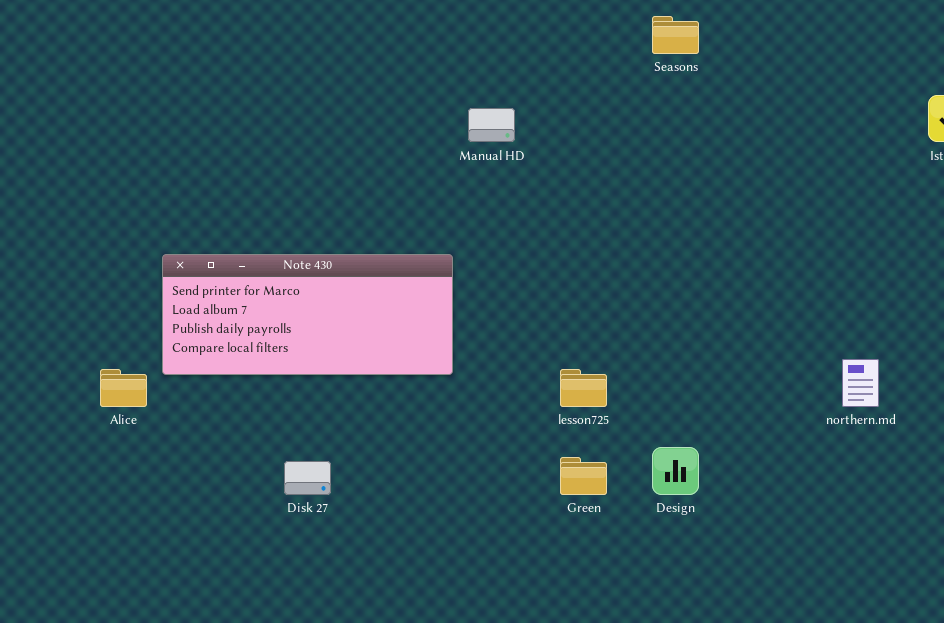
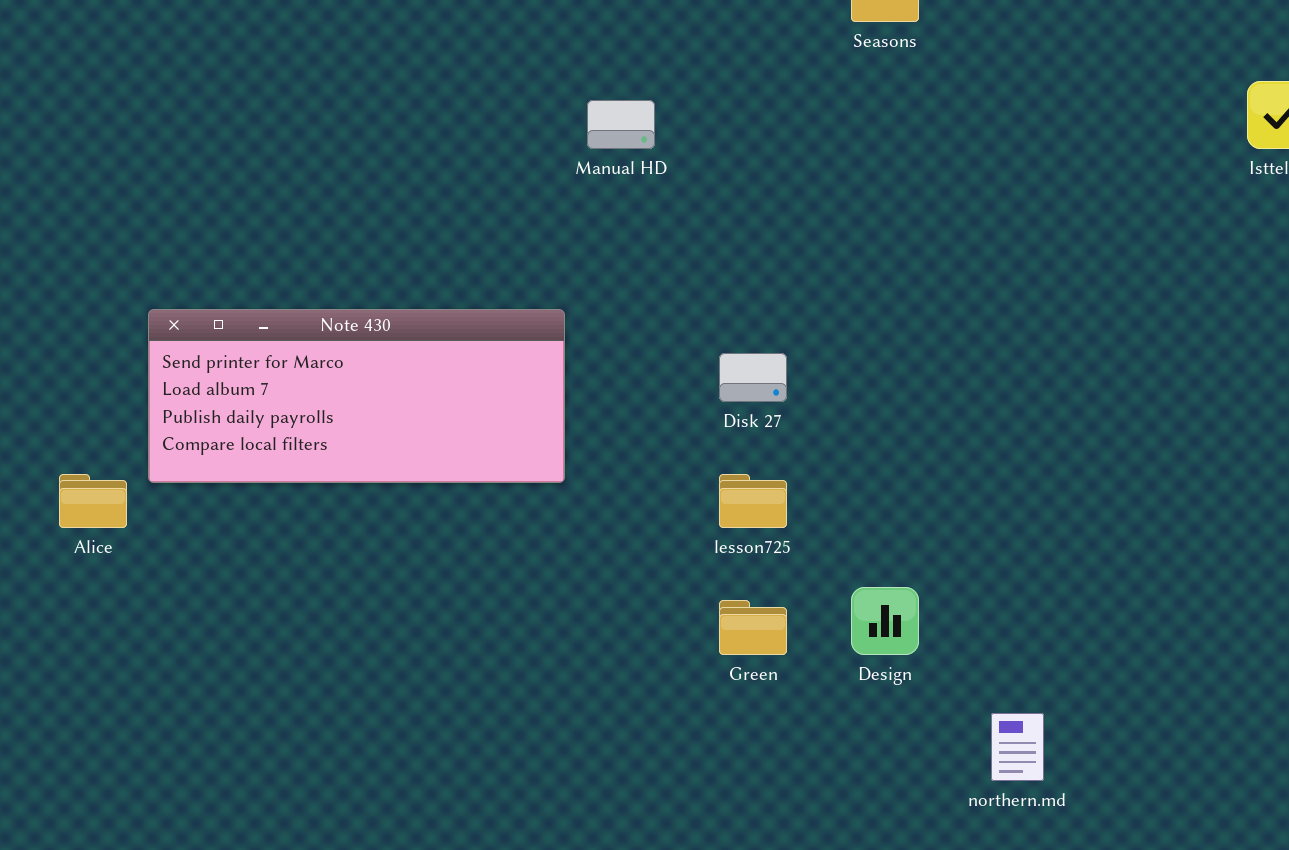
northern.md: [842,359,879,407] -> [991,713,1044,781], moved
Disk 27: [284,461,331,495] -> [719,353,787,402], moved

